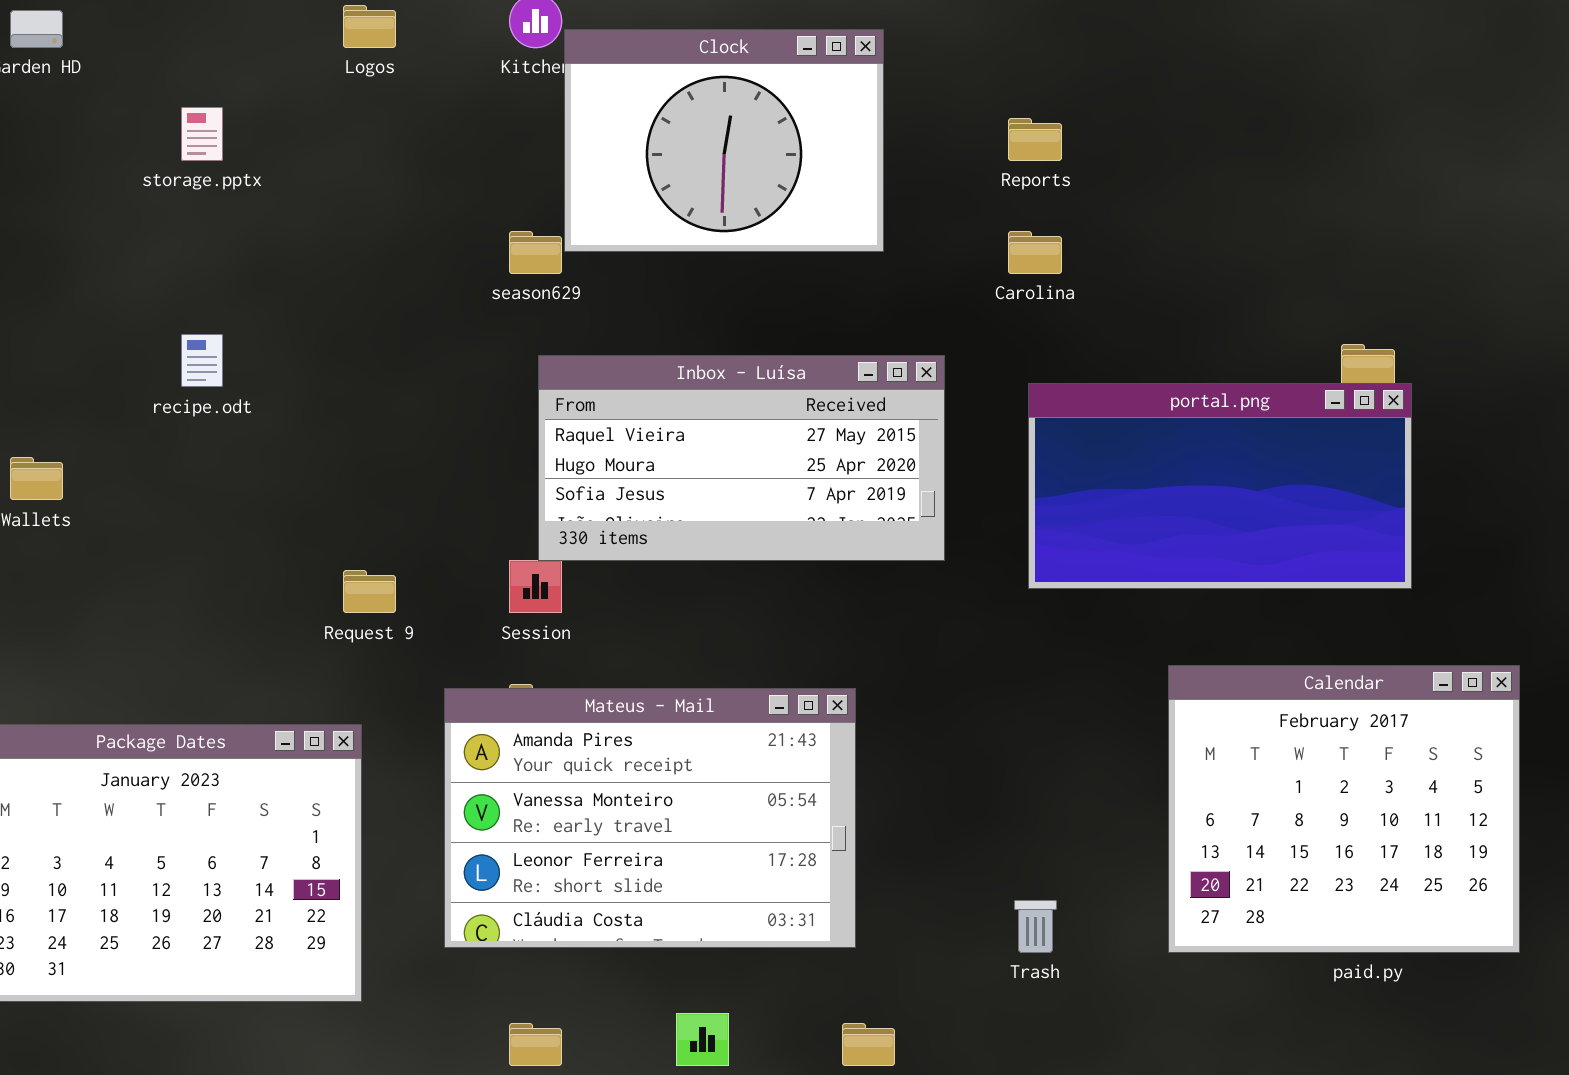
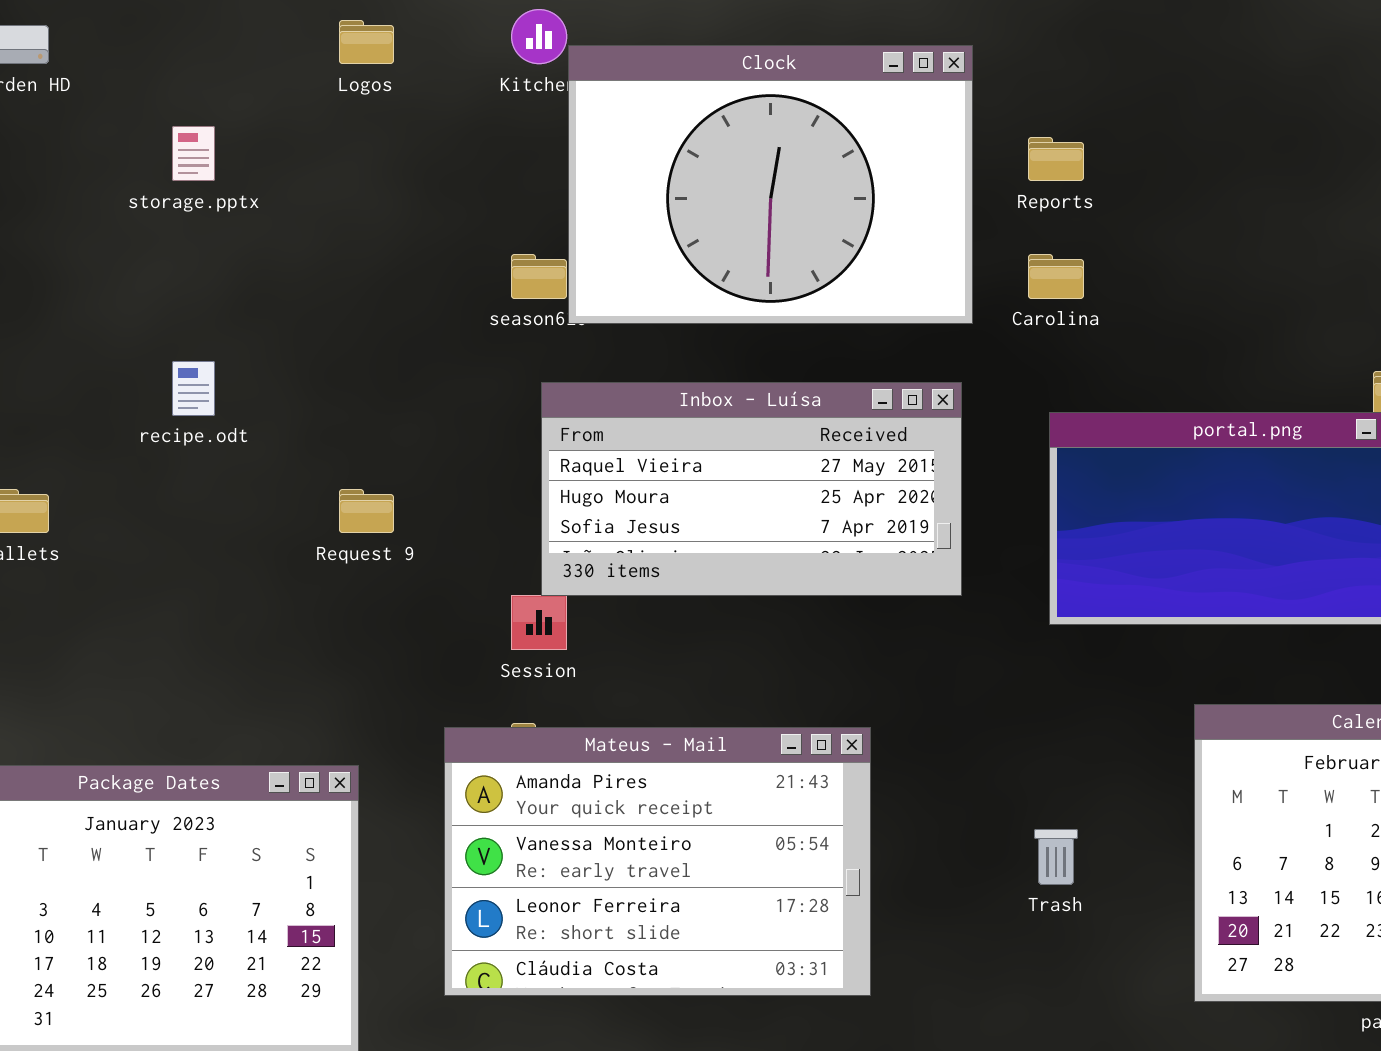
Clock: [564,29,884,252] -> [568,45,973,324], resized
Request 9: [343,570,396,613] -> [339,489,394,533], moved
Trash: [1014,900,1057,953] -> [1034,829,1078,885], moved

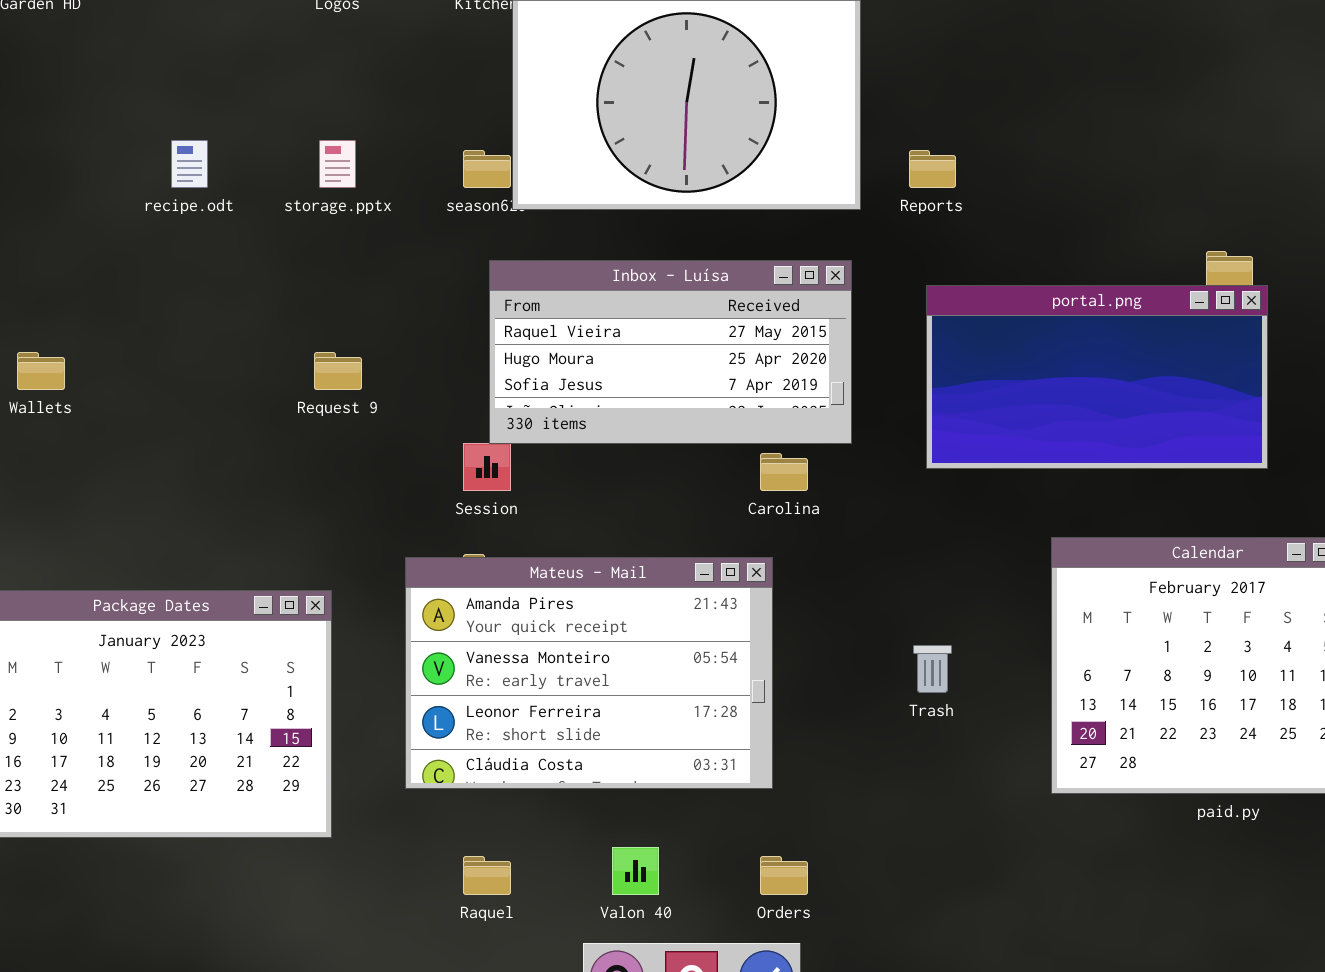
storage.pptx: [172,126,215,181] -> [319,140,356,188], moved
Reports: [1028,137,1084,181] -> [909,150,956,188], moved
Carolina: [1028,254,1084,299] -> [760,453,808,491], moved
recipe.odt: [172,361,215,416] -> [171,140,208,188], moved

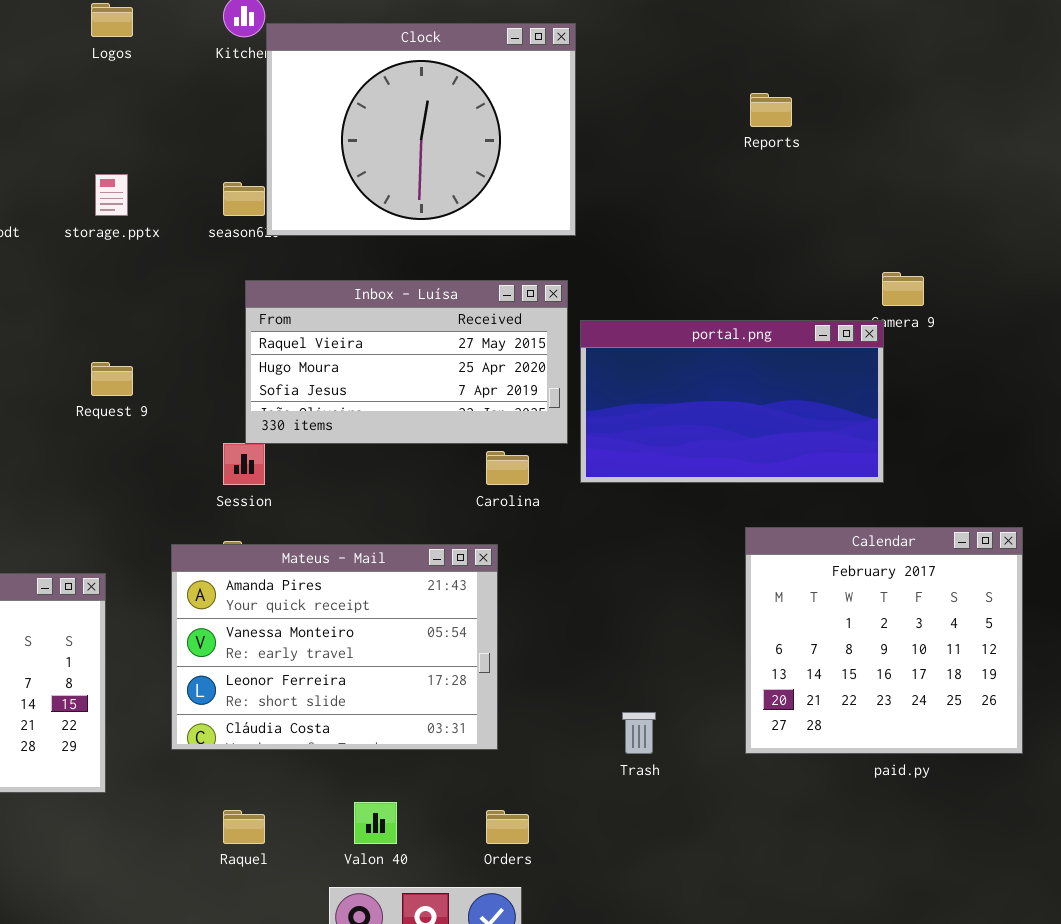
Reports: [909,150,956,188] -> [750,93,792,127], moved
portal.png: [926,285,1268,469] -> [580,320,884,483], moved
Trash: [913,645,952,693] -> [622,712,656,754], moved

